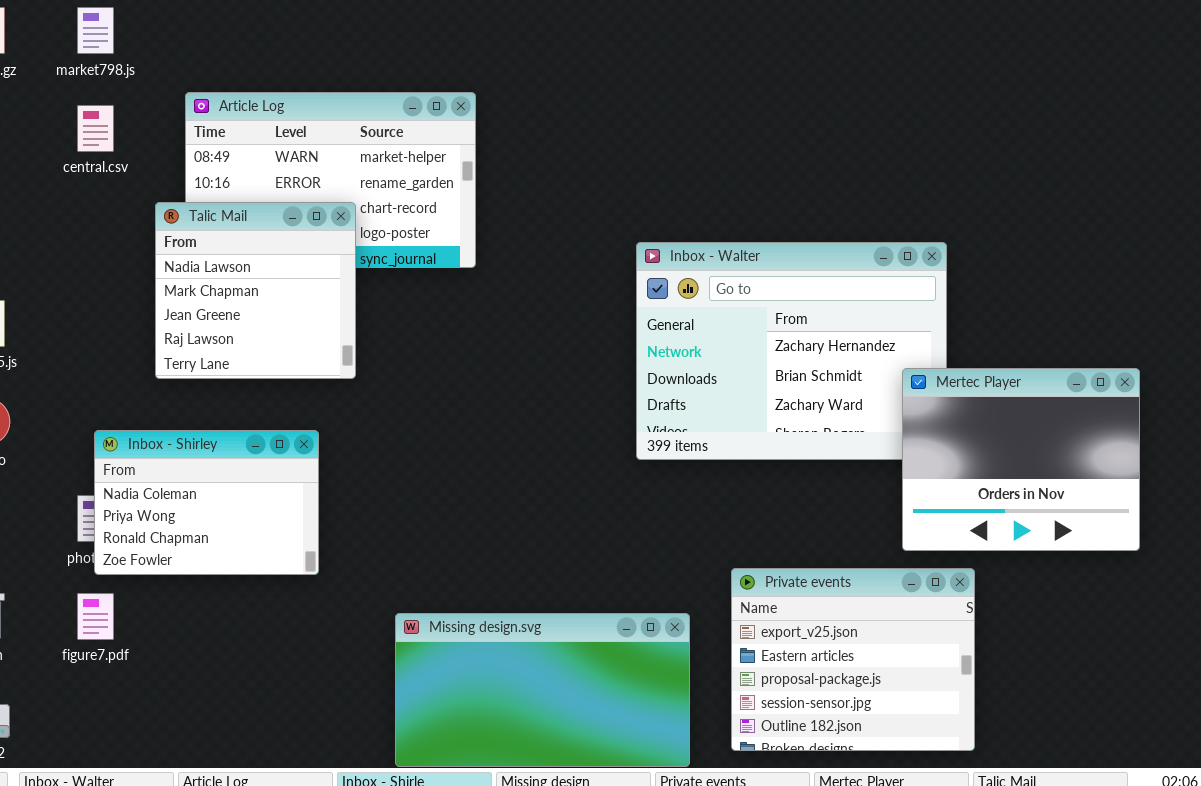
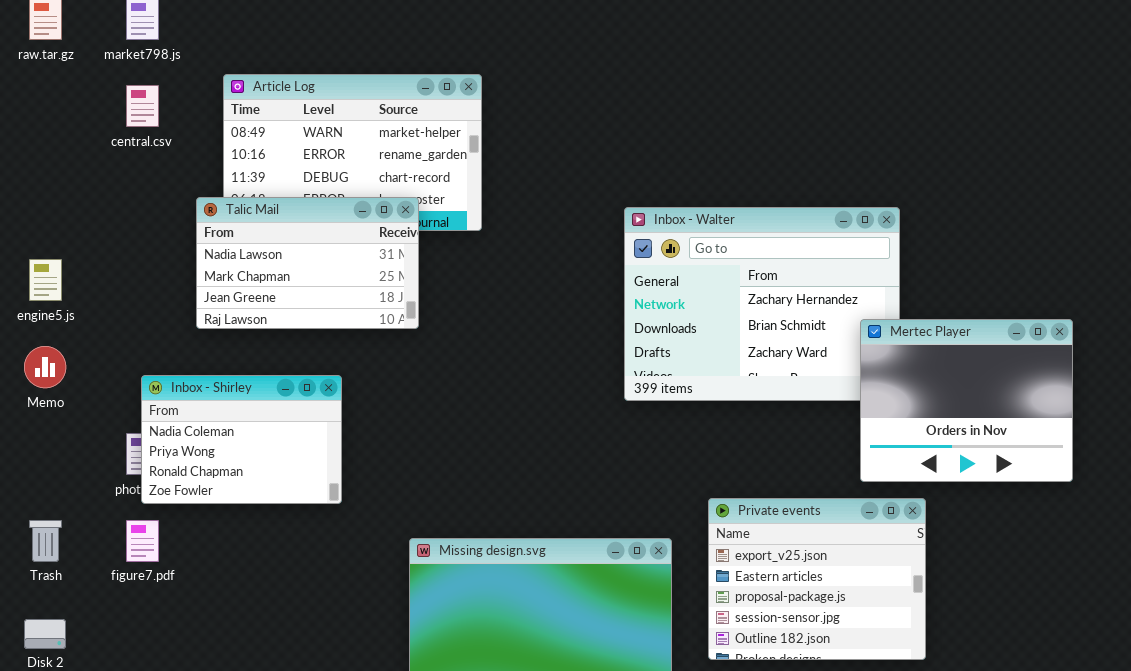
Talic Mail: [155,202,356,379] -> [196,197,419,329], resized

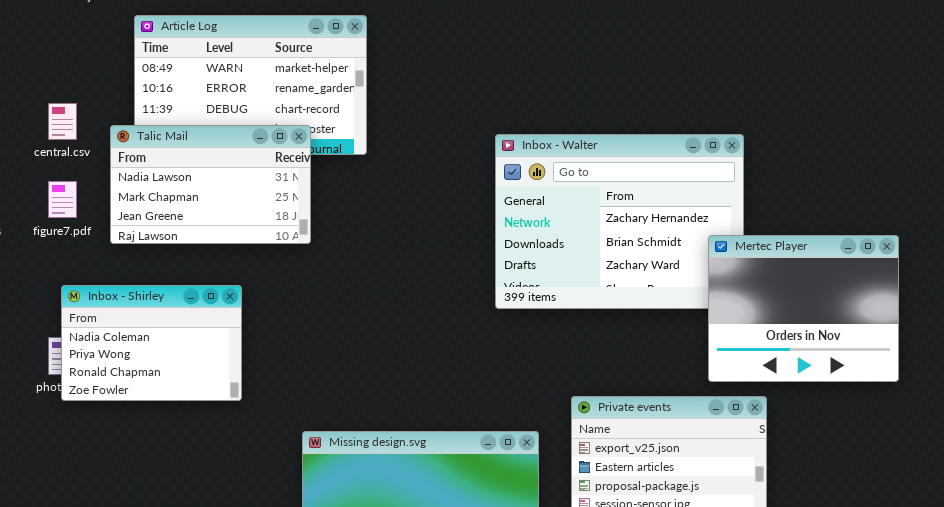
central.csv: [126,85,159,127] -> [48,103,77,140], moved
figure7.pdf: [126,520,159,562] -> [48,181,77,218], moved

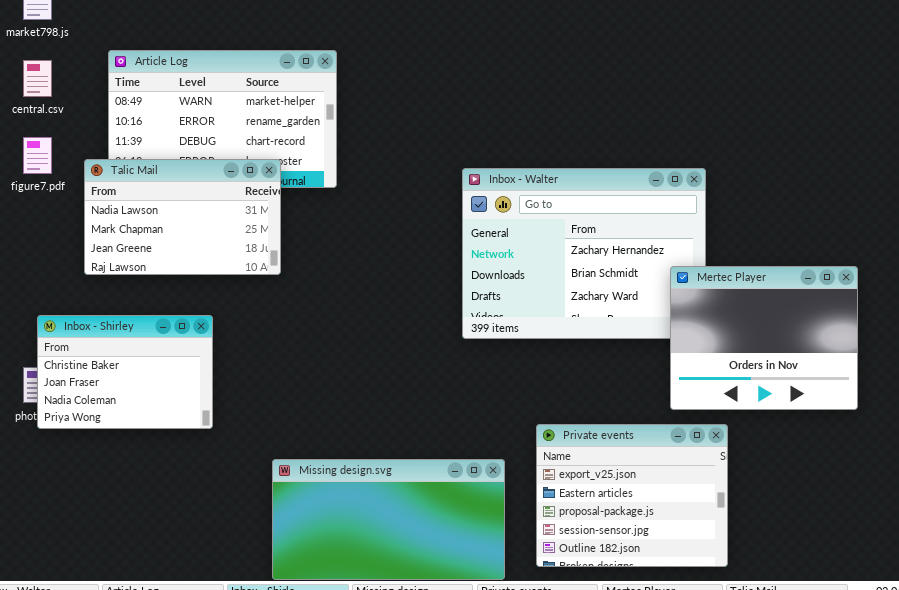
central.csv: [48,103,77,140] -> [23,60,52,97], moved
figure7.pdf: [48,181,77,218] -> [23,137,52,174], moved
Inbox - Shirley: [61,285,242,401] -> [37,315,213,429], scrolled up 2 rows

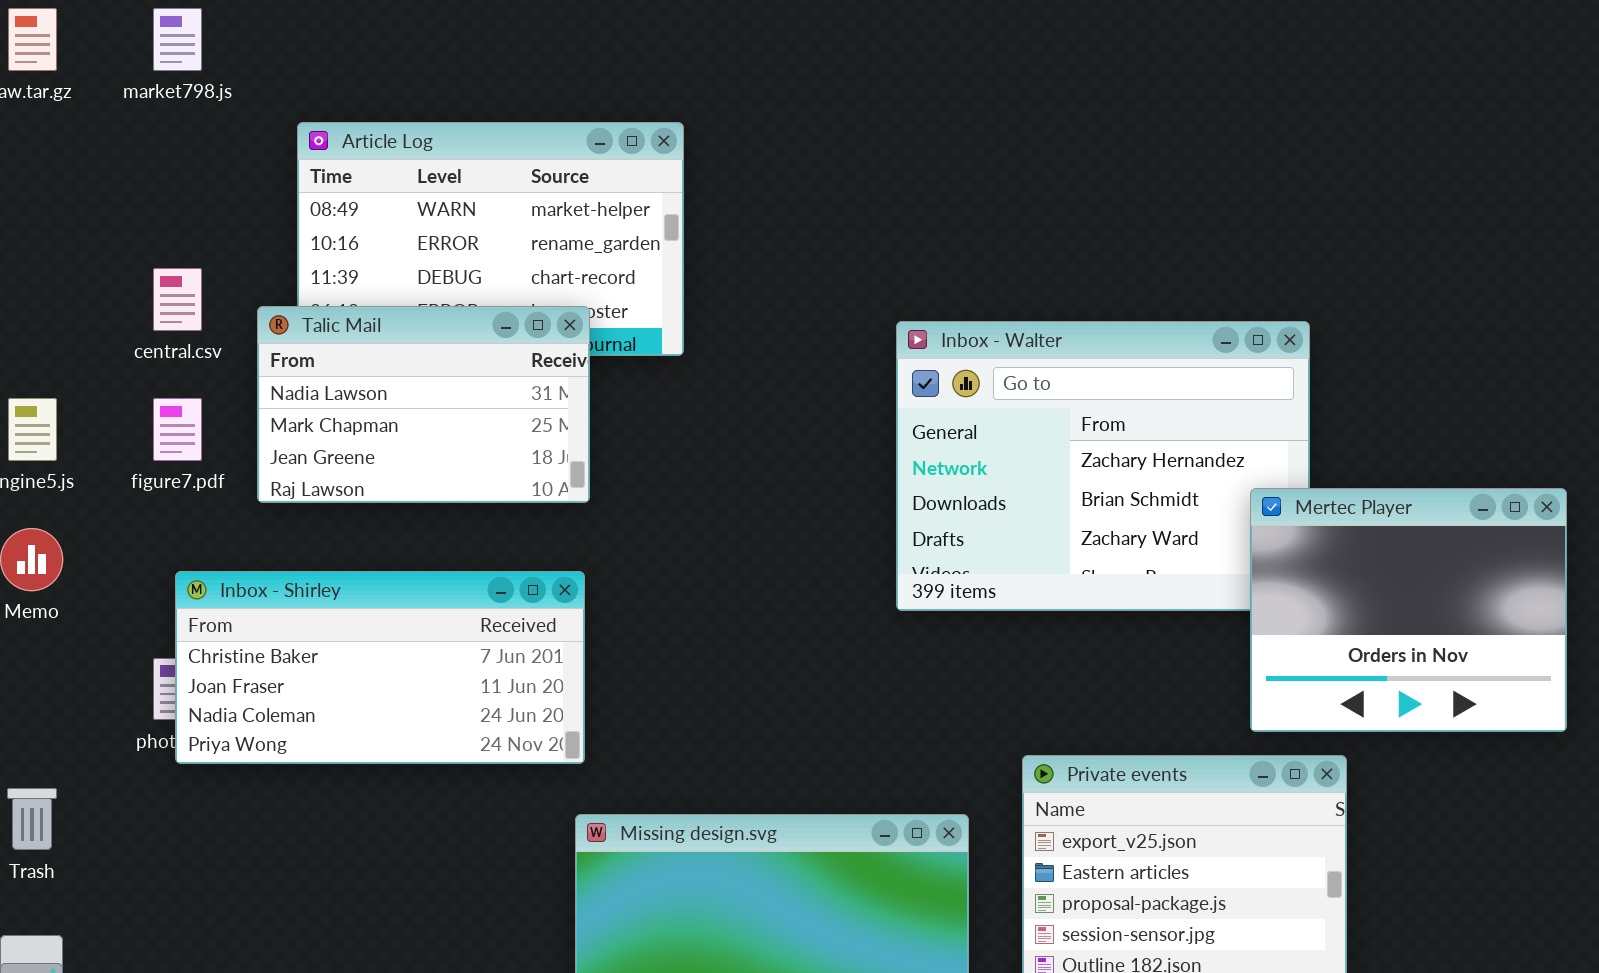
central.csv: [23,60,52,97] -> [153,268,202,331], moved
figure7.pdf: [23,137,52,174] -> [153,398,202,461], moved
Inbox - Shirley: [37,315,213,429] -> [175,571,585,764], resized

